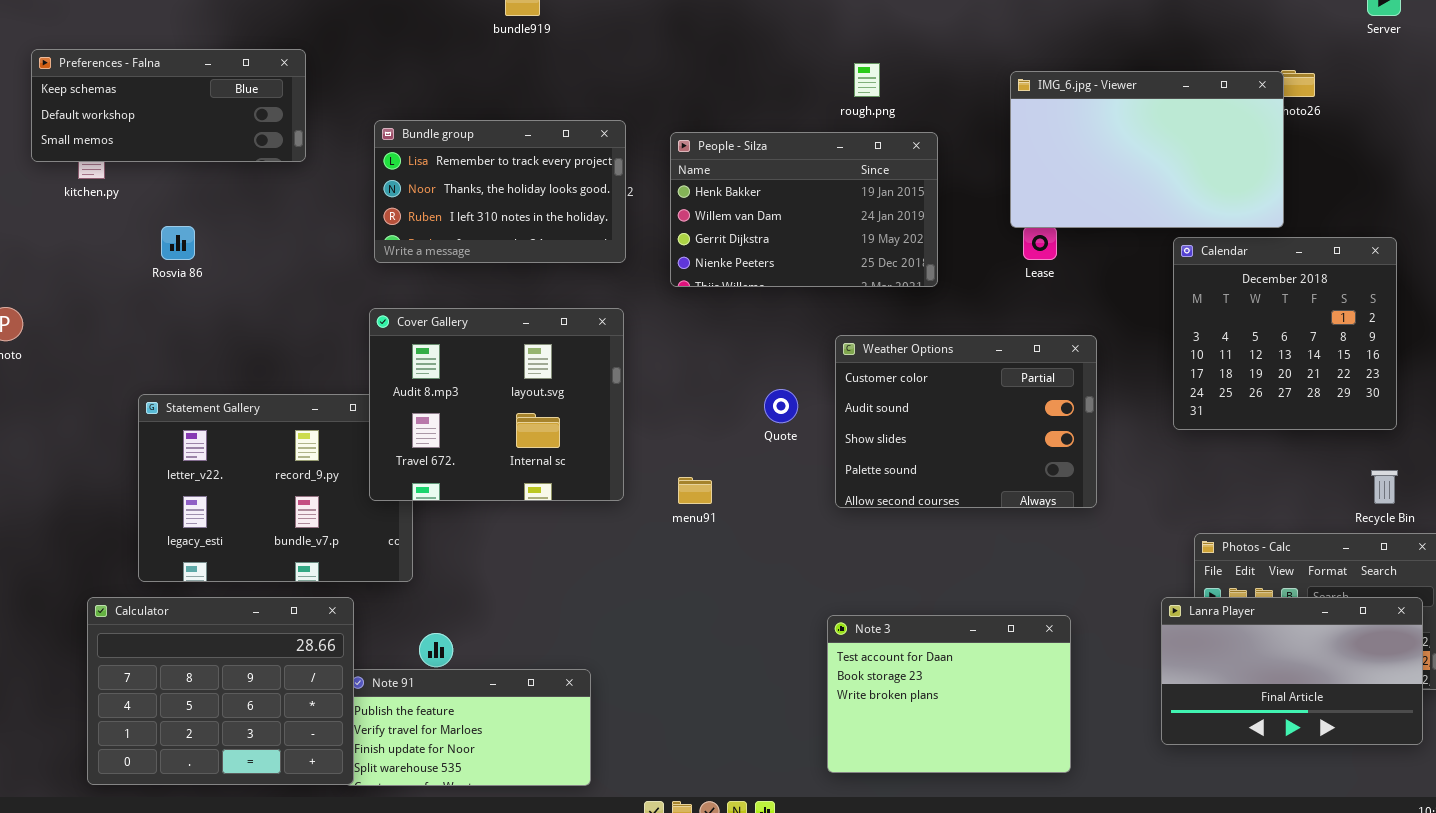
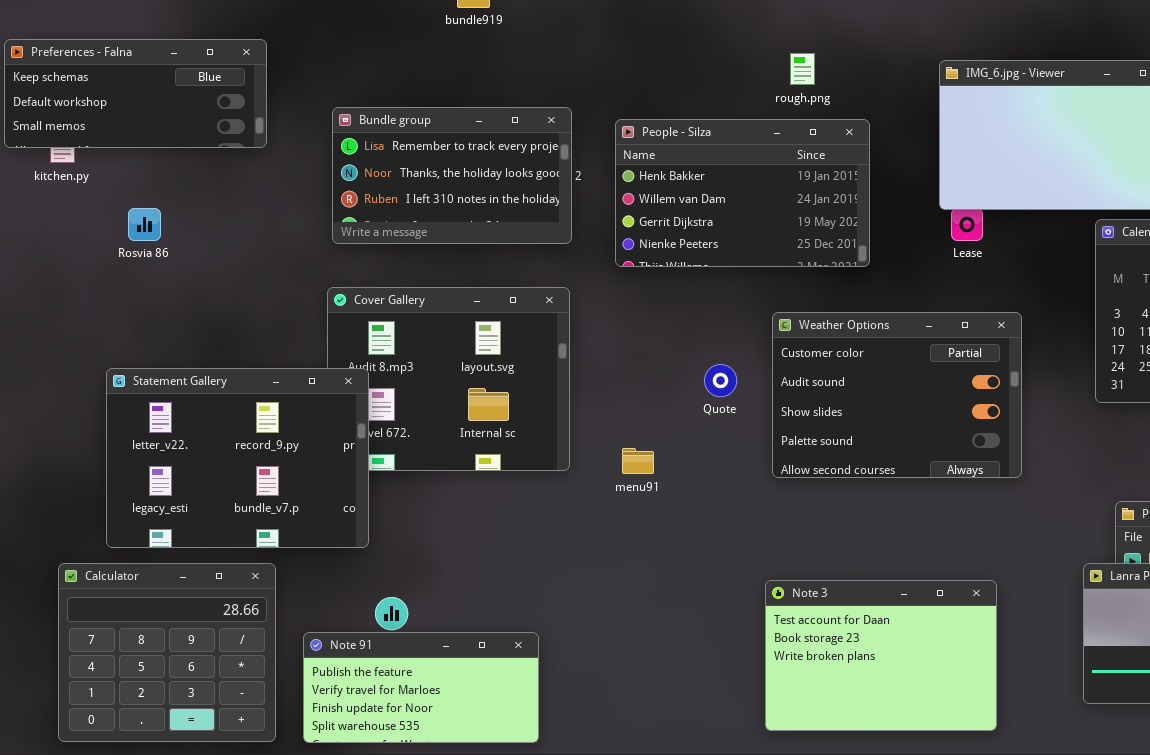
Statement Gallery: [138,394,413,582] -> [106,368,369,548], raised
Calculator: [87,597,354,785] -> [58,563,276,742], resized

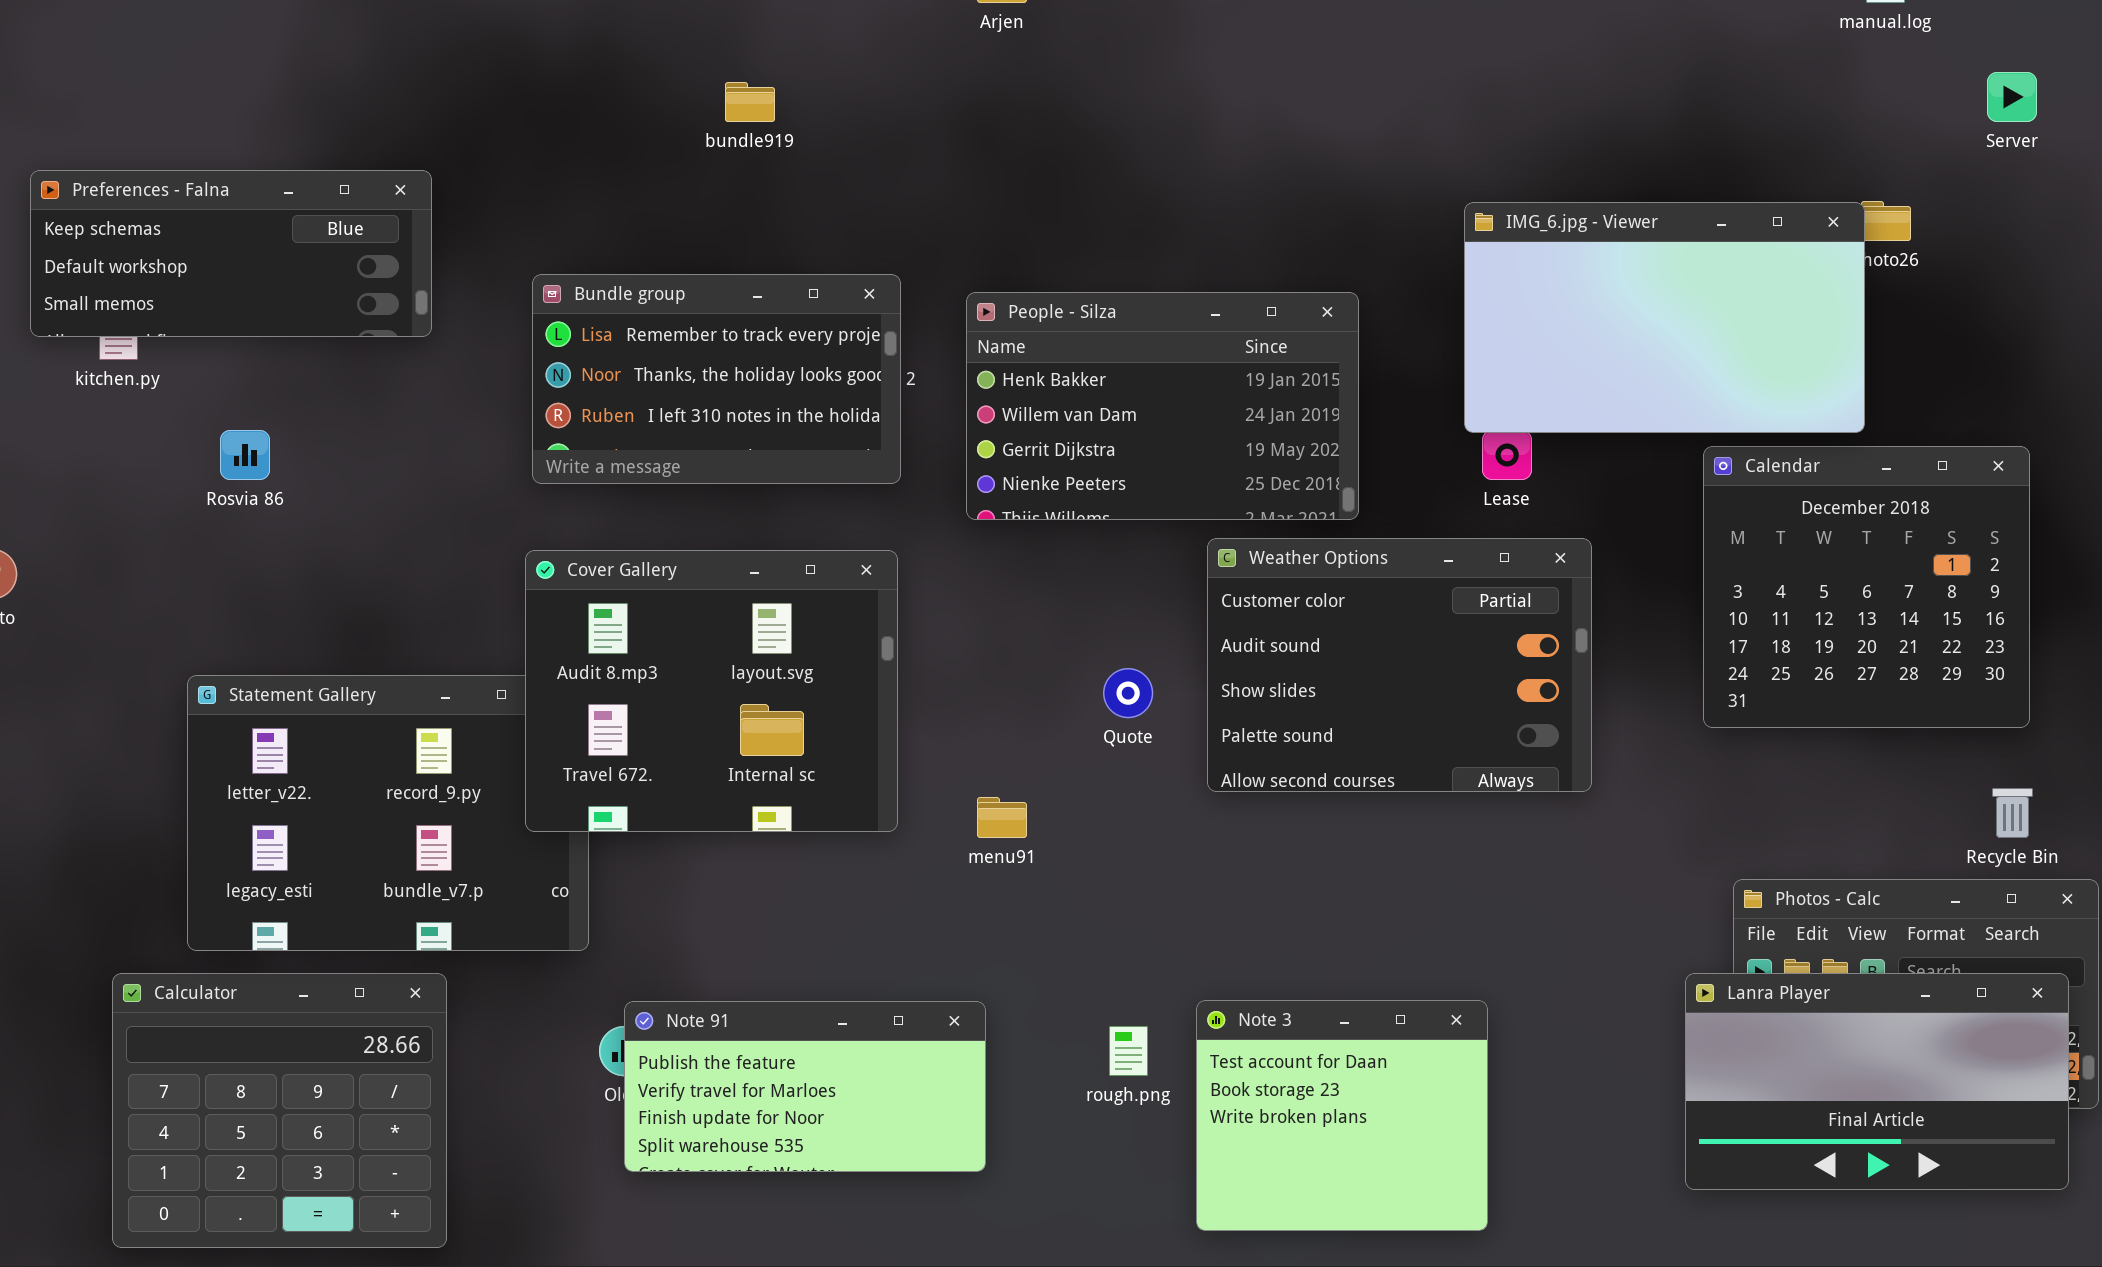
rough.png: [790,53,815,85] -> [1109,1026,1148,1076], moved
Cover Gallery: [327,287,570,471] -> [525,550,898,832], raised
Weather Options: [772,312,1022,478] -> [1207,538,1592,792], moved
Note 3: [765,580,997,731] -> [1196,1000,1488,1231], resized
Note 91: [303,632,539,743] -> [624,1001,986,1172], moved

